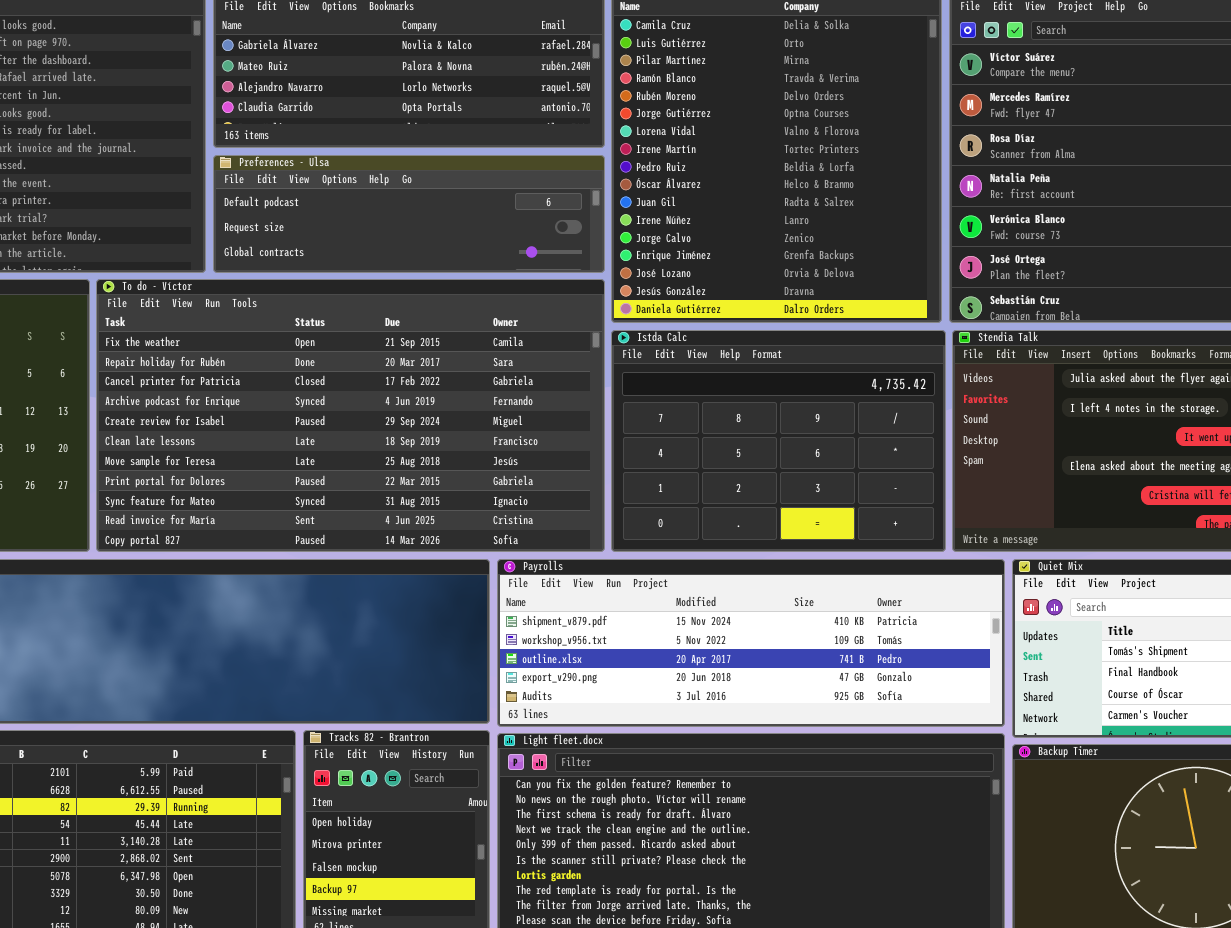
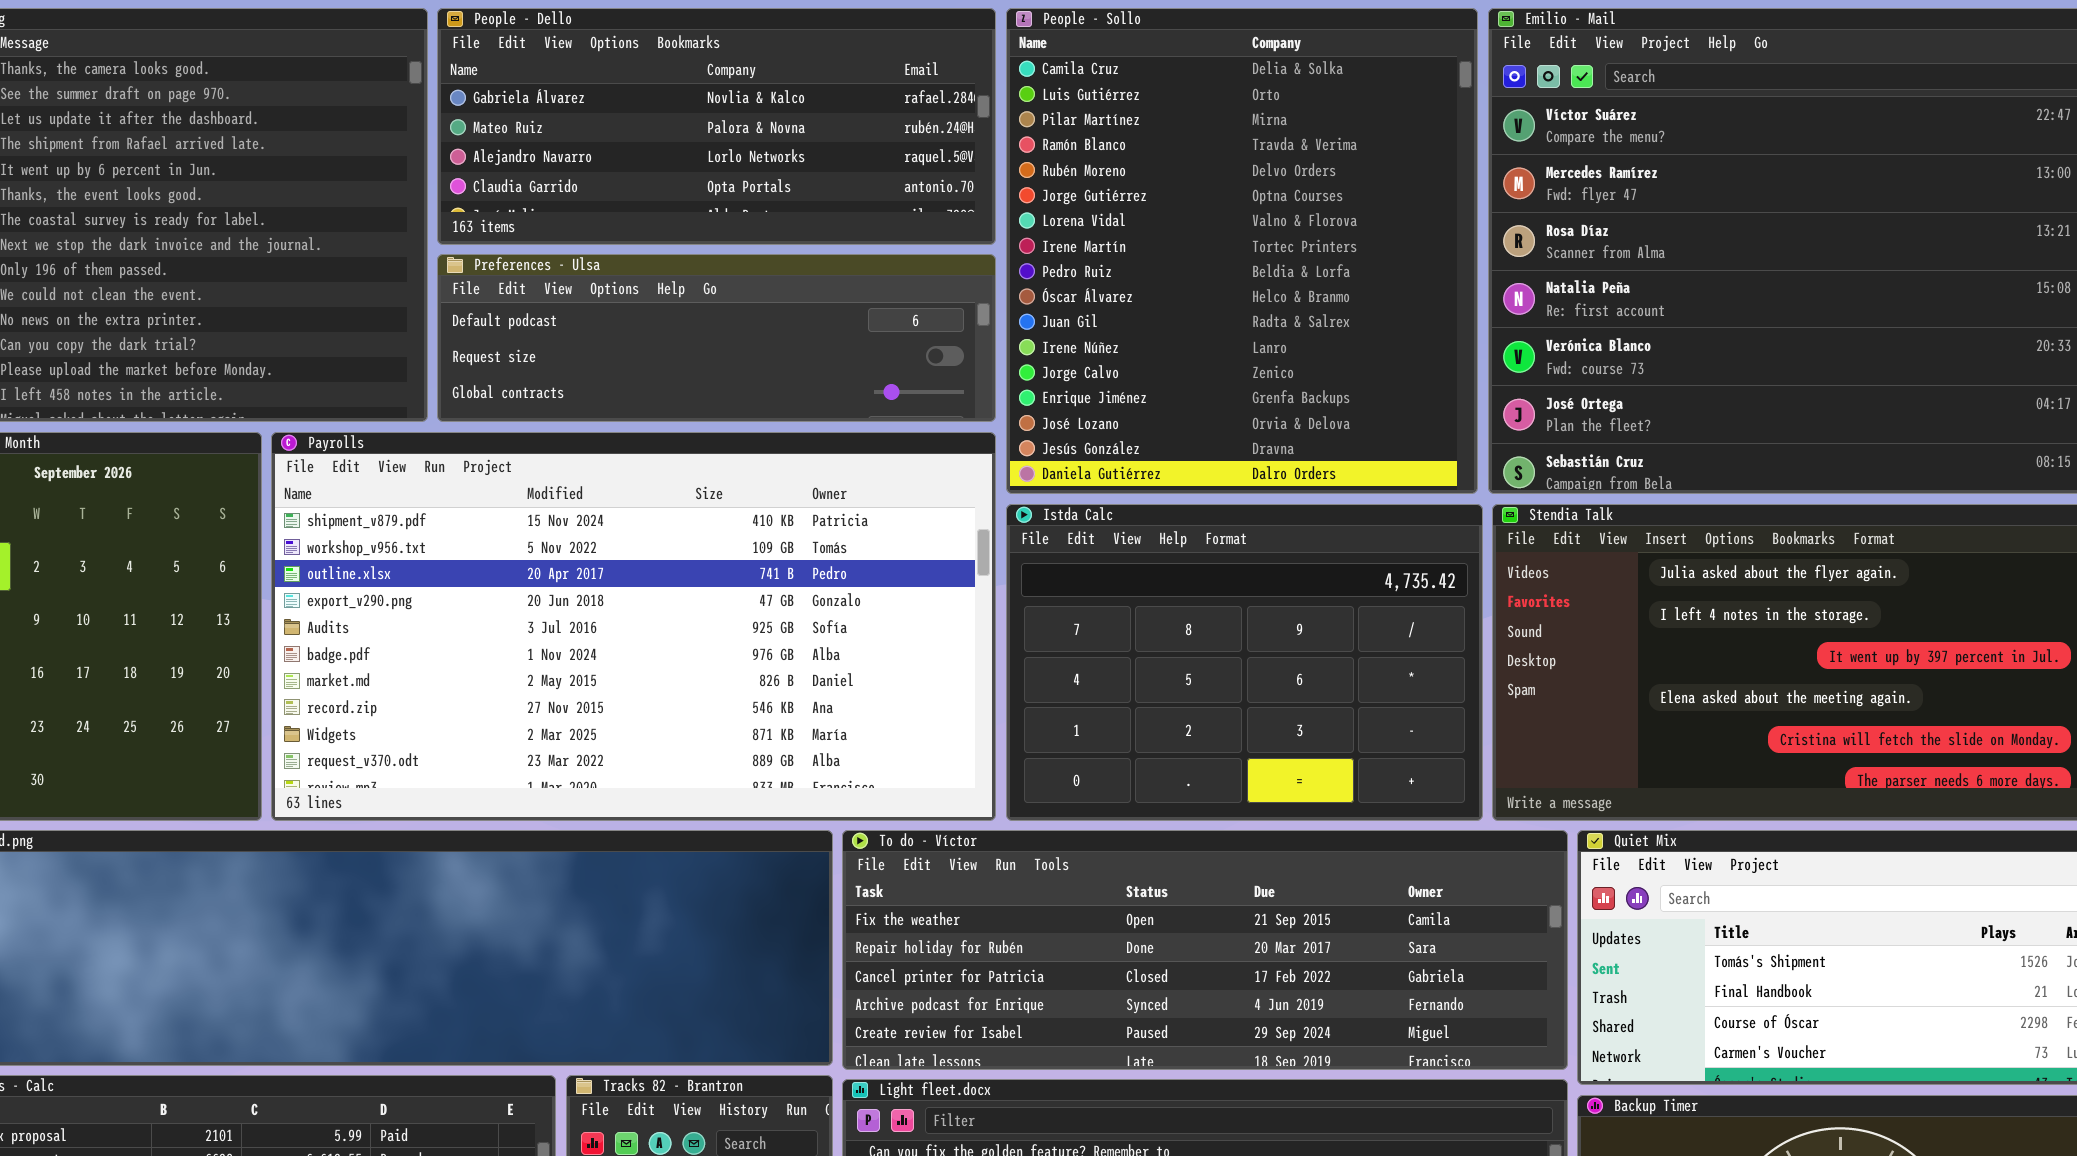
To do - Víctor: [96,279,605,552] -> [842,830,1568,1070], moved, resized
Payrolls: [497,559,1005,727] -> [271,432,996,821], moved, resized

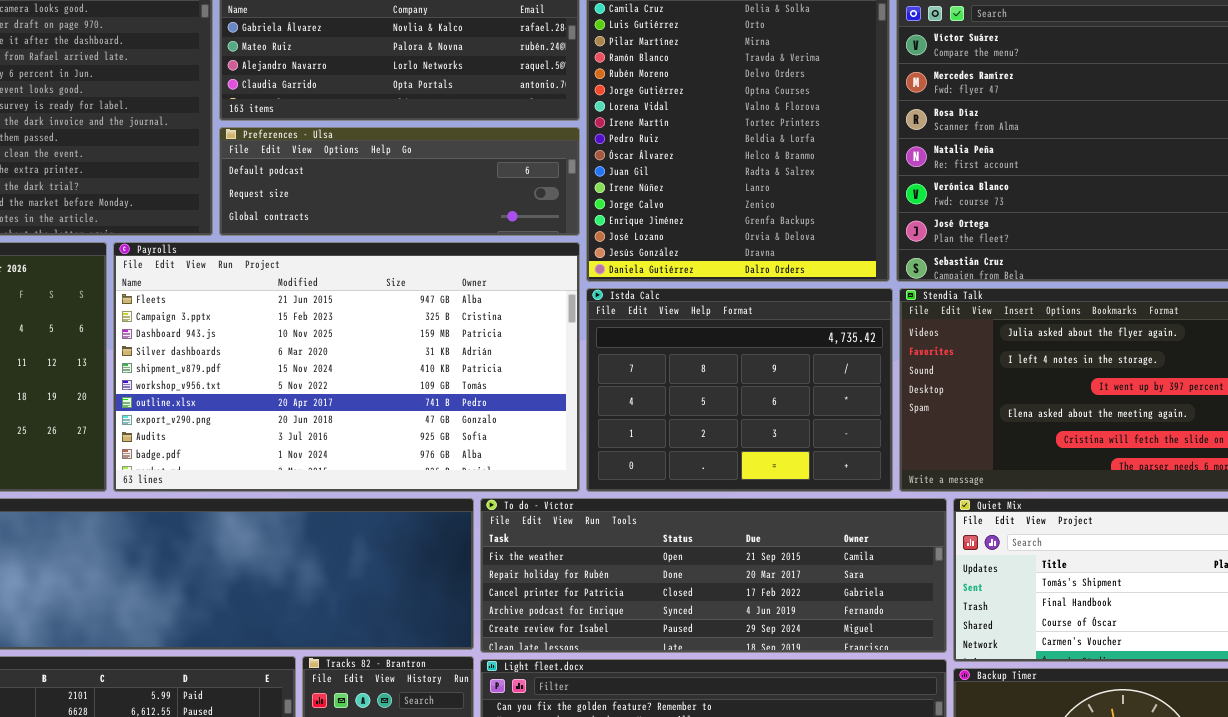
Payrolls: [271,432,996,821] -> [113,242,580,492], scrolled up 4 rows

